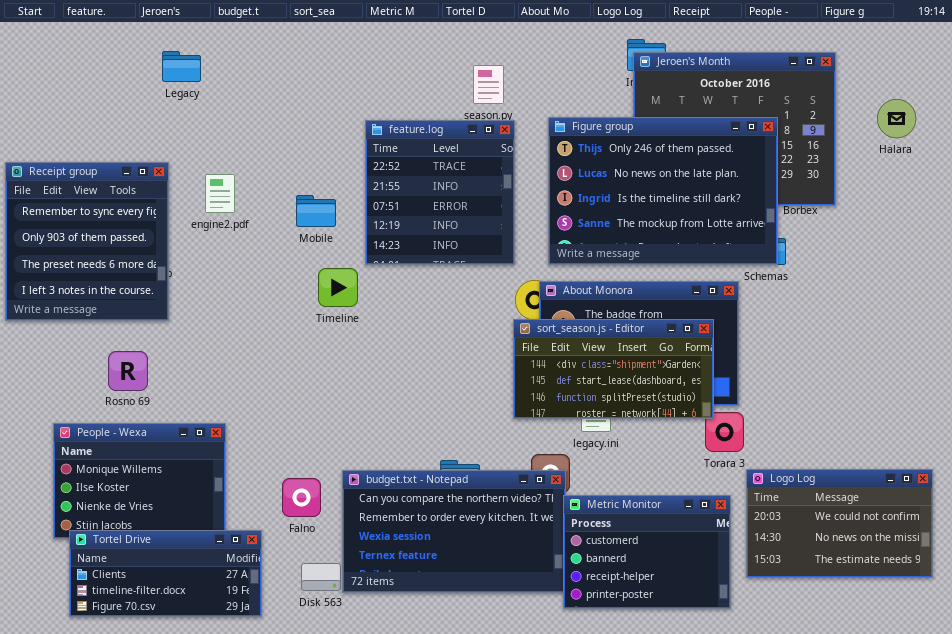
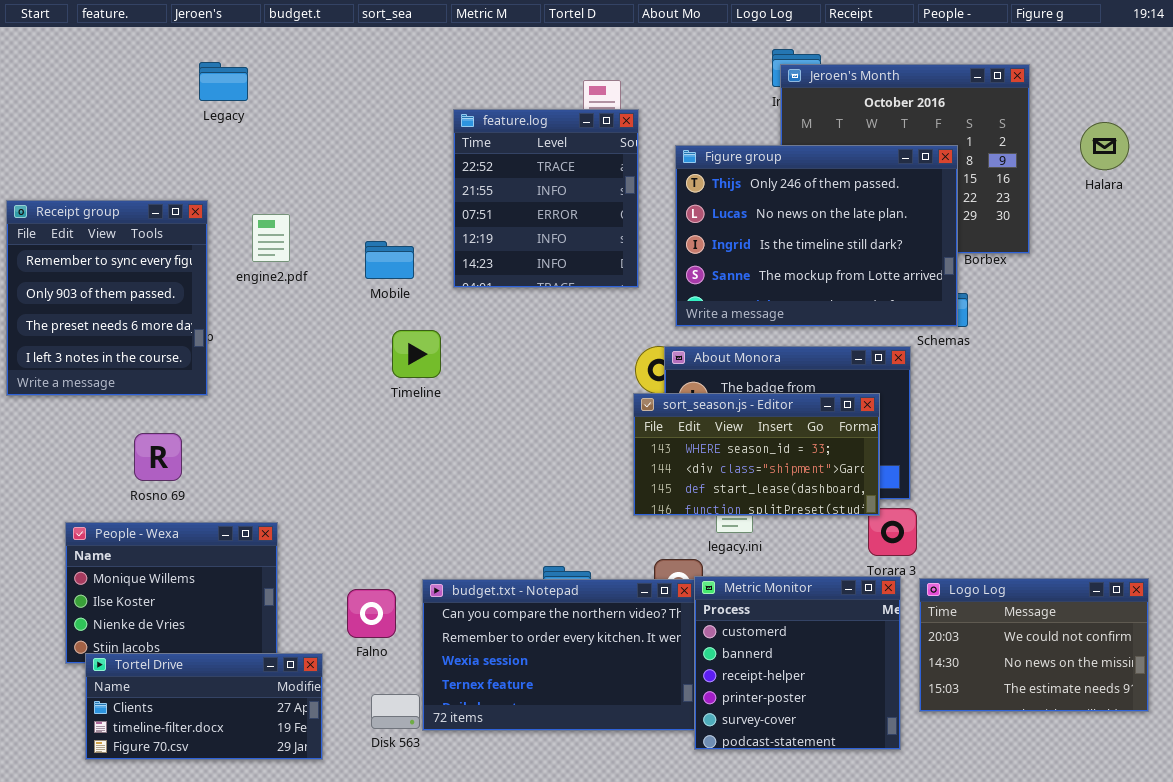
feature.log: [365,120,515,265] -> [453,109,639,288], moved
sort_season.js - Editor: [513,319,714,419] -> [633,393,880,516], scrolled up 1 row
Metric Monitor: [563,495,731,609] -> [694,576,901,750], resized

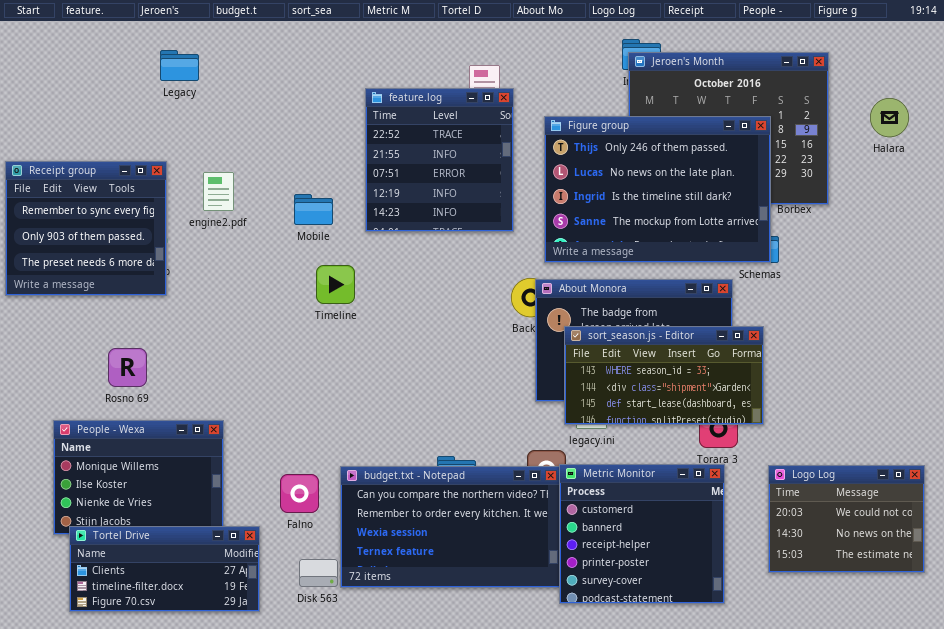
Receipt group: [6,200,208,396] -> [5,161,167,296], resized
sort_season.js - Editor: [633,393,880,516] -> [564,326,764,425], moved
Logo Log: [919,578,1149,712] -> [768,465,925,573], resized

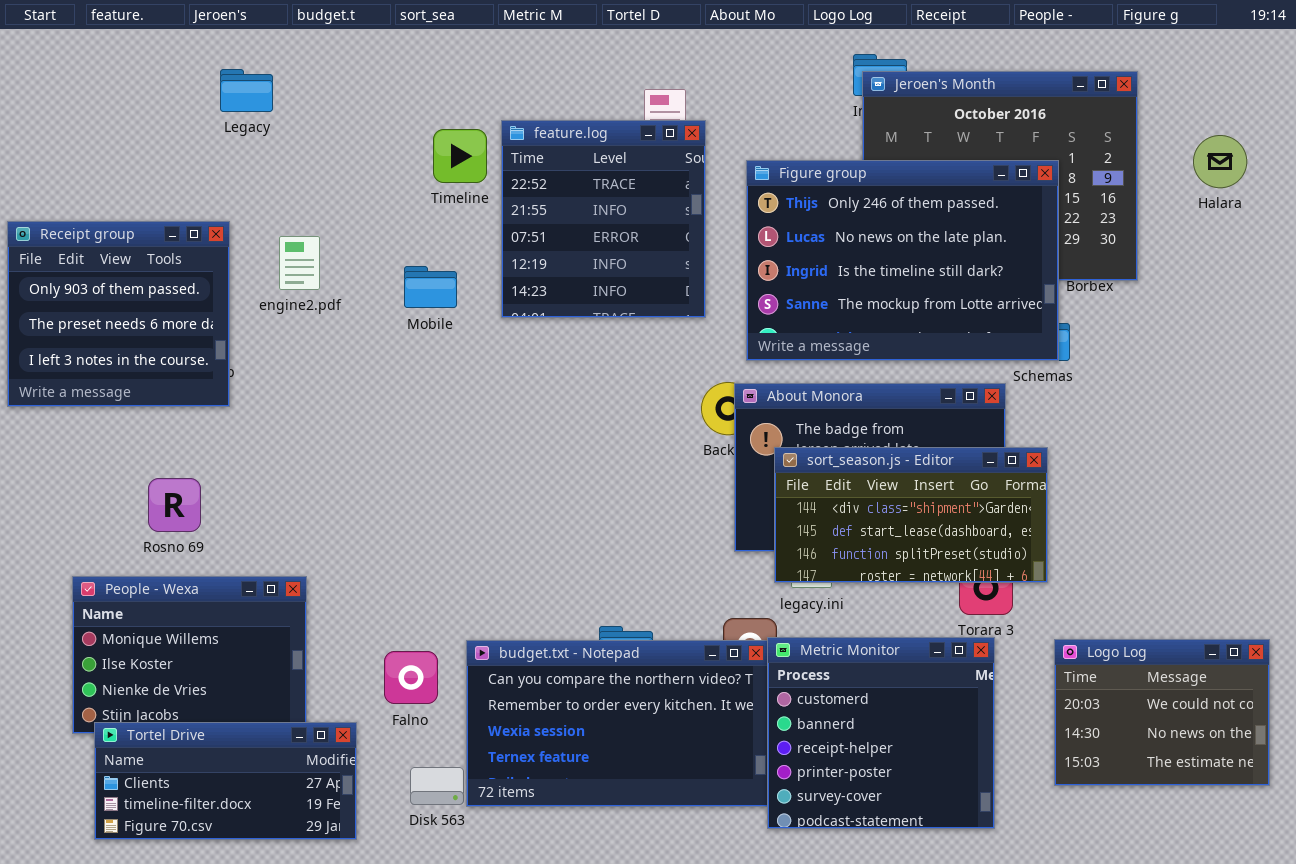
Receipt group: [5,161,167,296] -> [7,221,230,407], scrolled down 1 row
Timeline: [316,265,355,304] -> [433,129,487,183], moved
sort_season.js - Editor: [564,326,764,425] -> [774,447,1048,583], scrolled down 1 row

